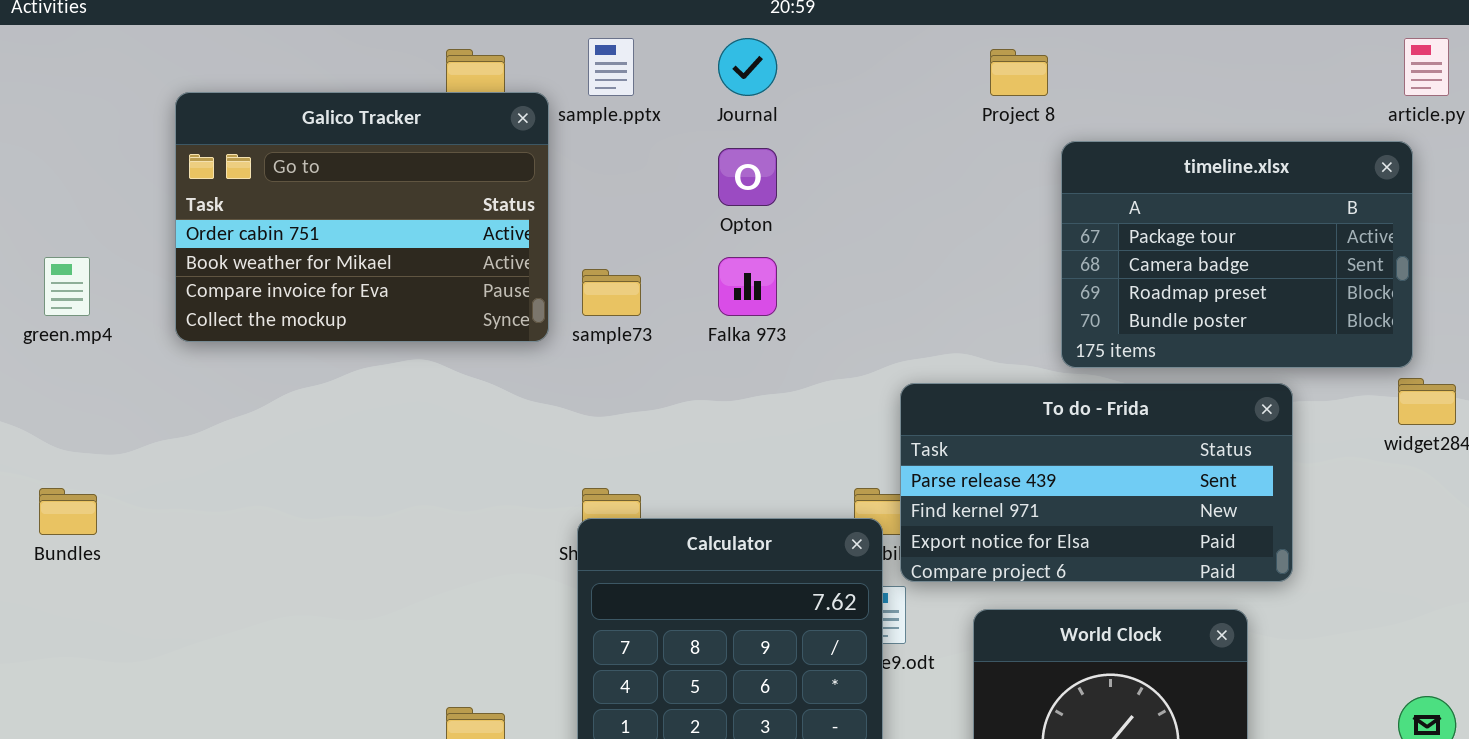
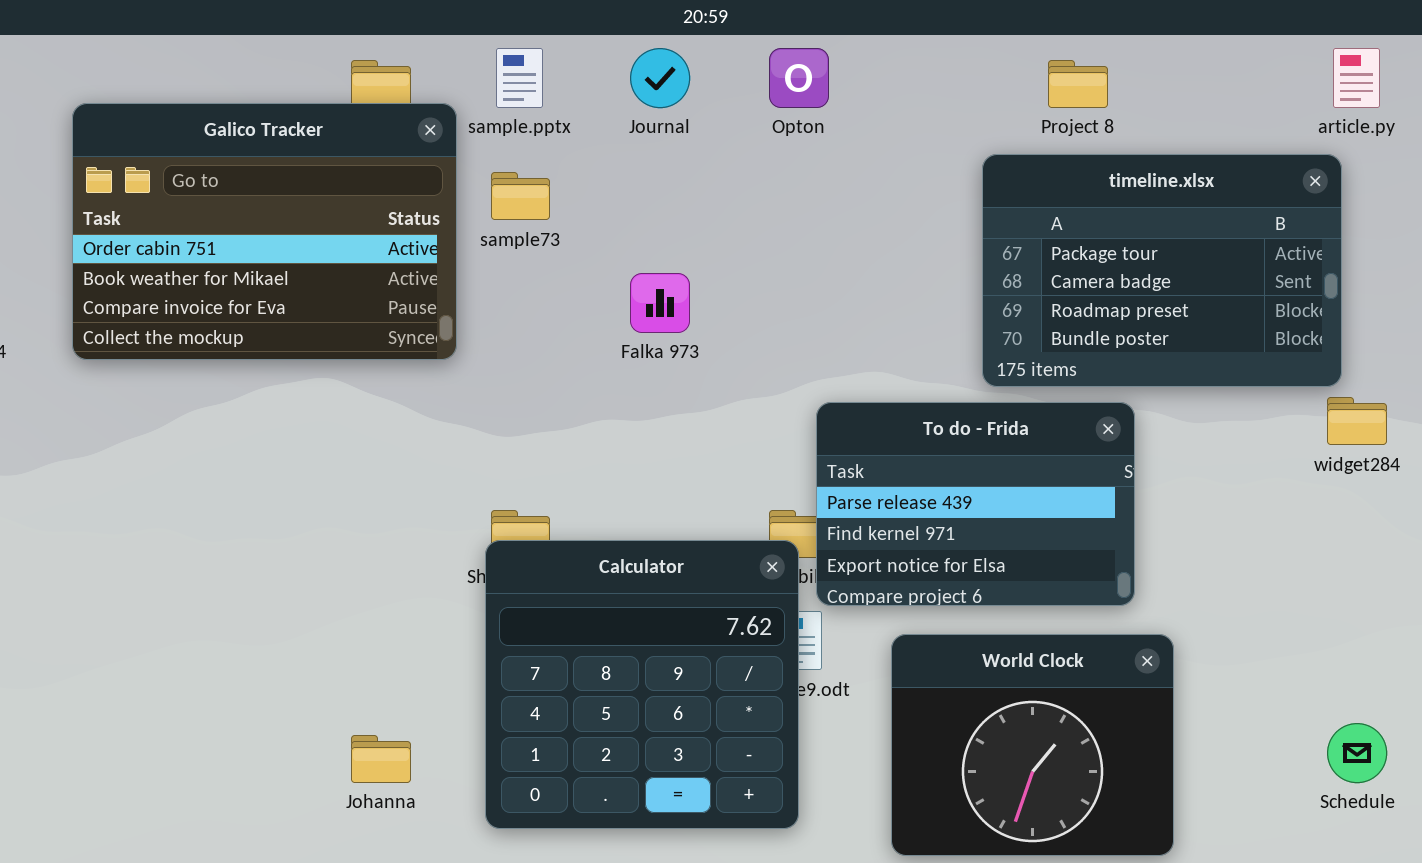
Project 8: [990,49,1048,96] -> [1048,60,1108,108], moved
Opton: [718,148,777,206] -> [769,48,829,108], moved
sample73: [582,269,641,316] -> [491,172,550,220], moved
To do - Frida: [900,383,1293,582] -> [816,402,1135,606], resized

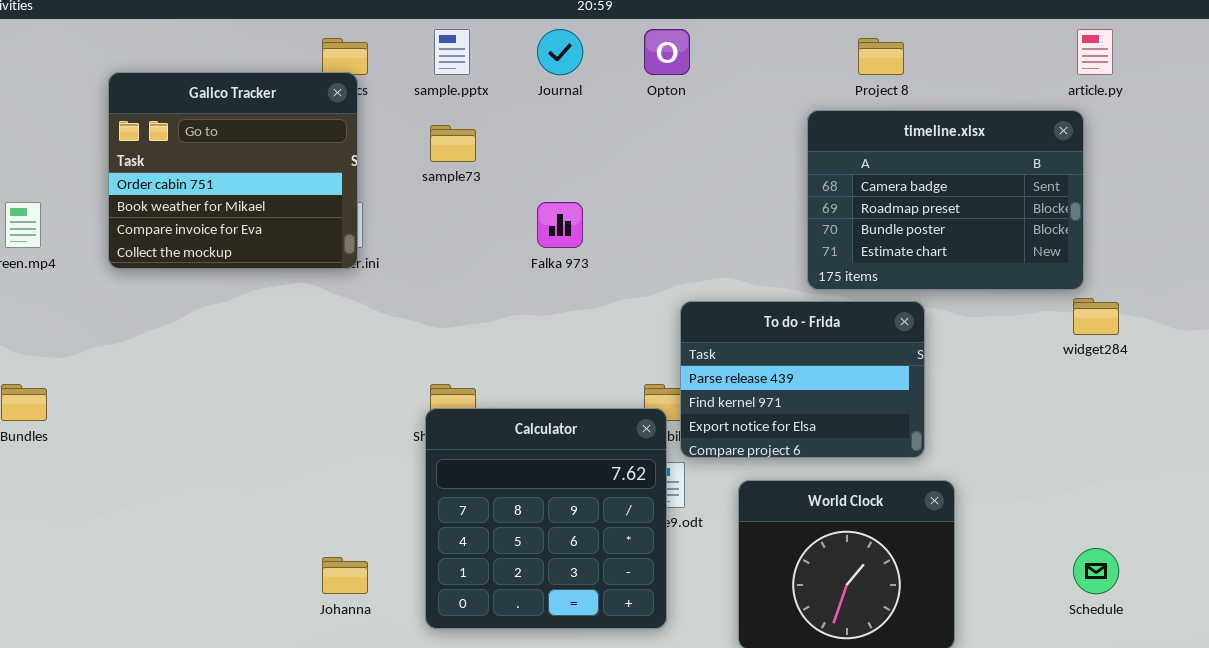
Galico Tracker: [72,103,457,360] -> [108,72,358,269], resized
timeline.xlsx: [982,154,1342,387] -> [807,110,1084,290], scrolled down 1 row

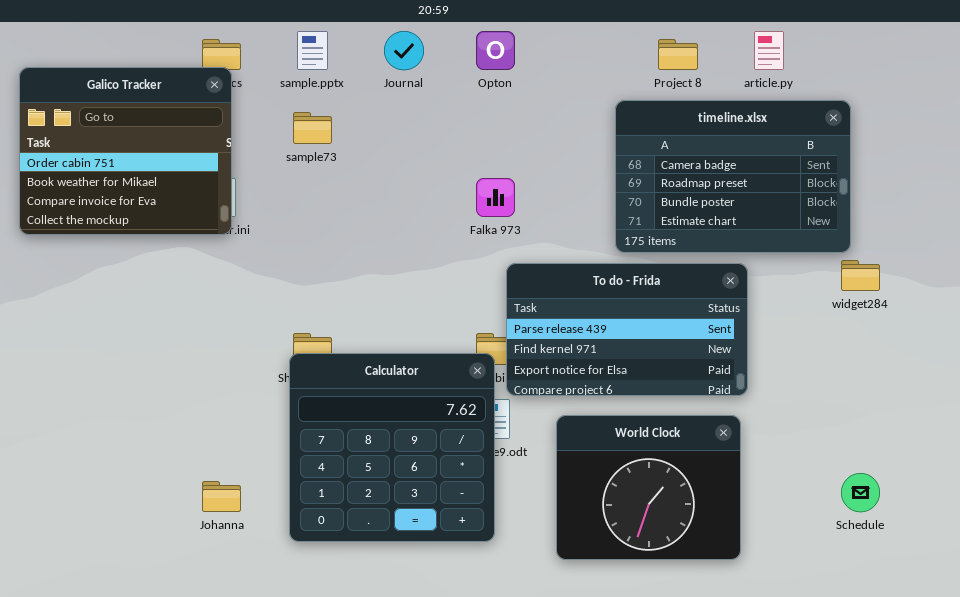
article.py: [1077,29,1113,75] -> [754,31,784,70], moved
Falka 973: [537,202,583,248] -> [476,178,515,217], moved
To do - Frida: [680,301,925,458] -> [506,263,748,396], resized

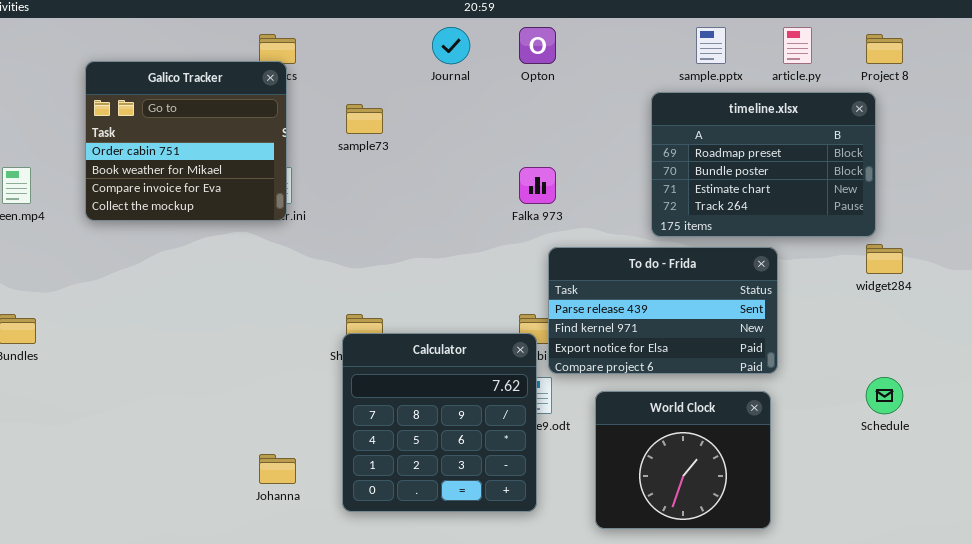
sample.pptx: [297,31,328,70] -> [696,27,726,64], moved
Project 8: [658,39,698,70] -> [866,34,903,64], moved
timeline.xlsx: [615,100,851,253] -> [651,92,876,237], scrolled down 1 row
Schedule: [841,473,880,512] -> [866,377,903,414], moved

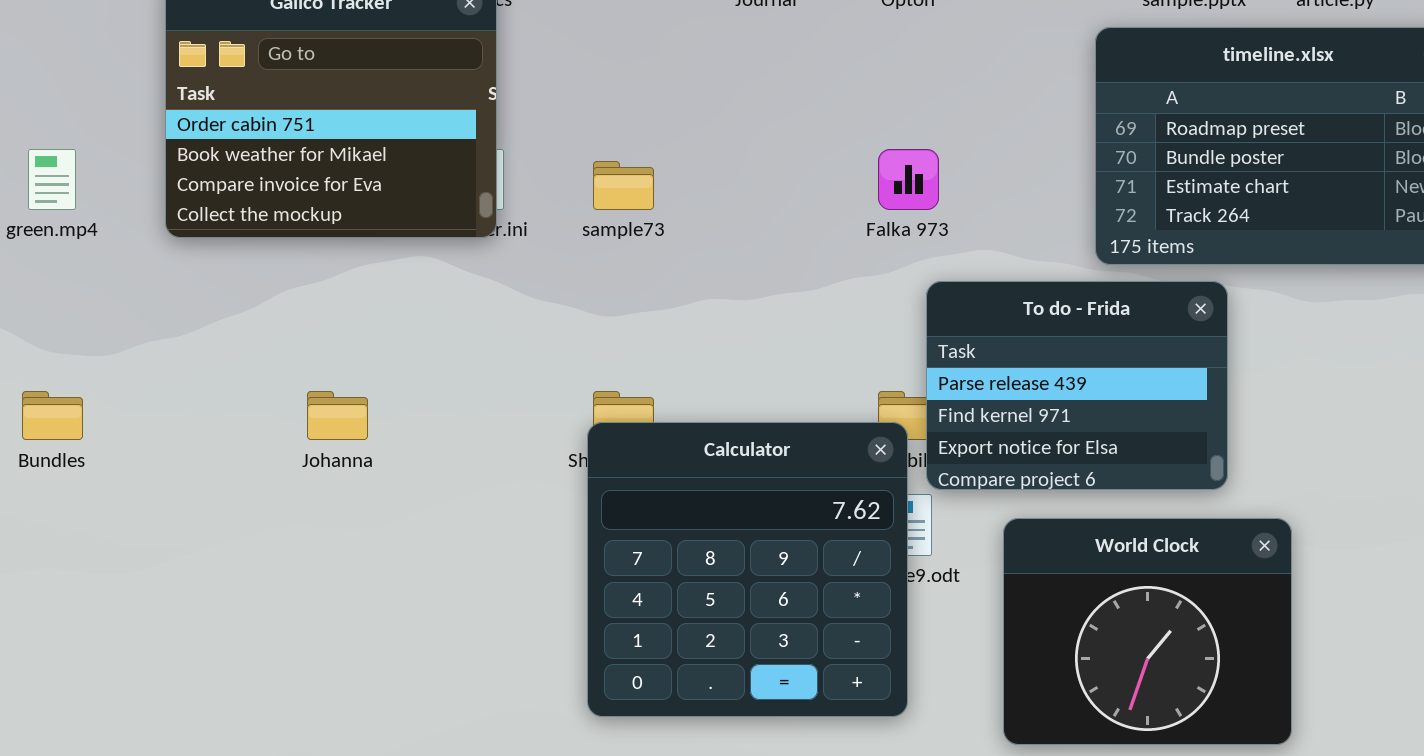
sample73: [346,104,383,134] -> [593,161,654,210], moved
To do - Frida: [548,247,778,374] -> [926,281,1228,490], resized
Johanna: [259,454,296,484] -> [307,391,368,440], moved

